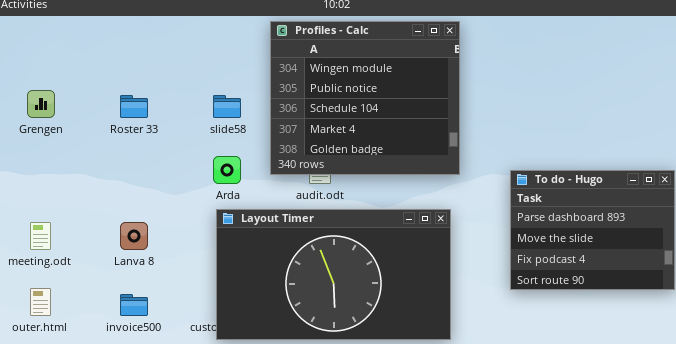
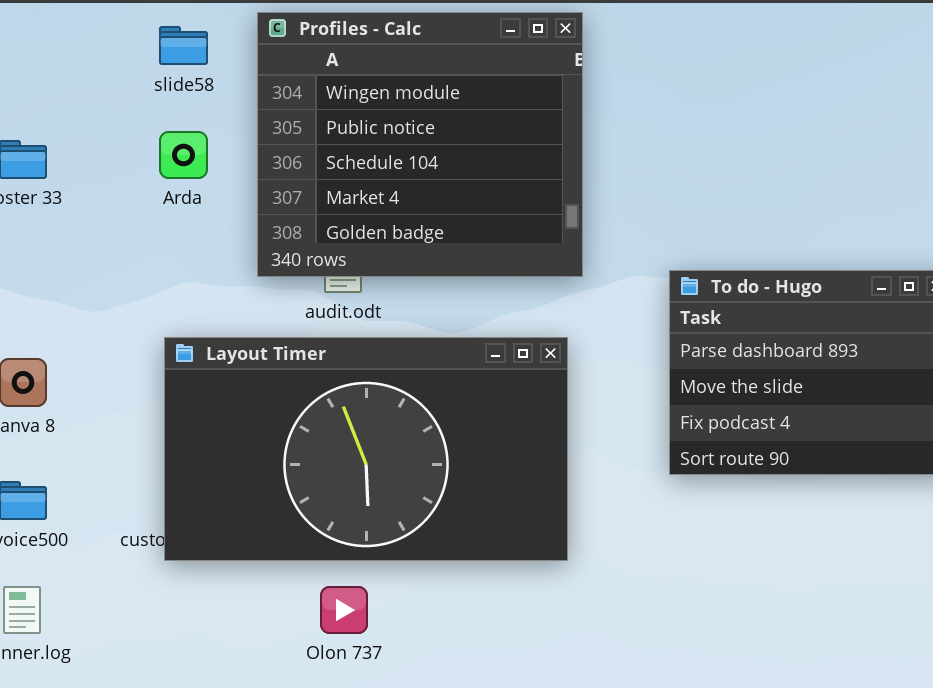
slide58: [213,95,241,118] -> [159,26,208,65], moved
Arda: [213,156,241,184] -> [159,131,208,179], moved

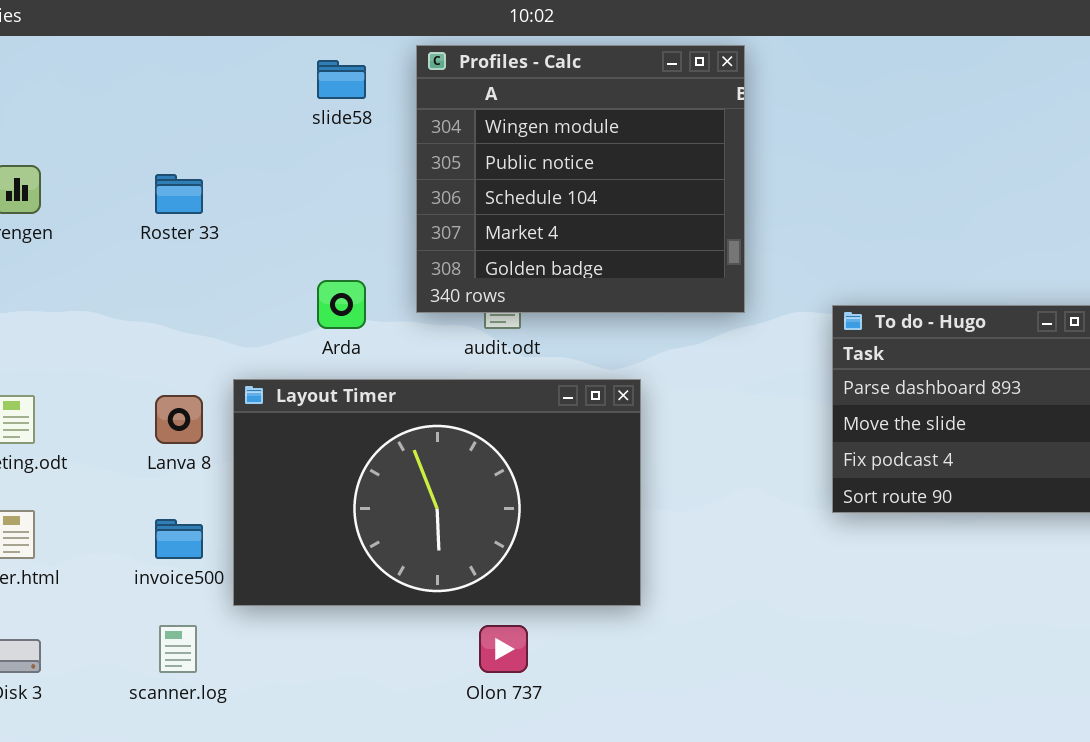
Arda: [159,131,208,179] -> [317,280,366,329], moved
Layout Timer: [164,337,568,561] -> [233,379,641,606], moved

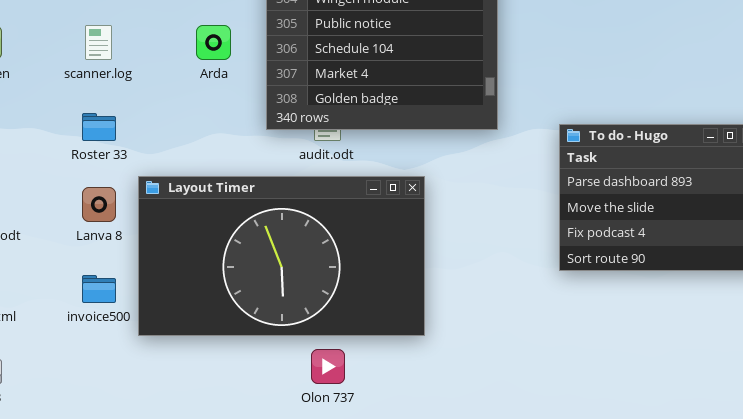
Roster 33: [155,174,203,214] -> [82,113,116,141], moved
Arda: [317,280,366,329] -> [196,25,231,60], moved
scanner.log: [159,625,197,673] -> [85,25,112,60], moved

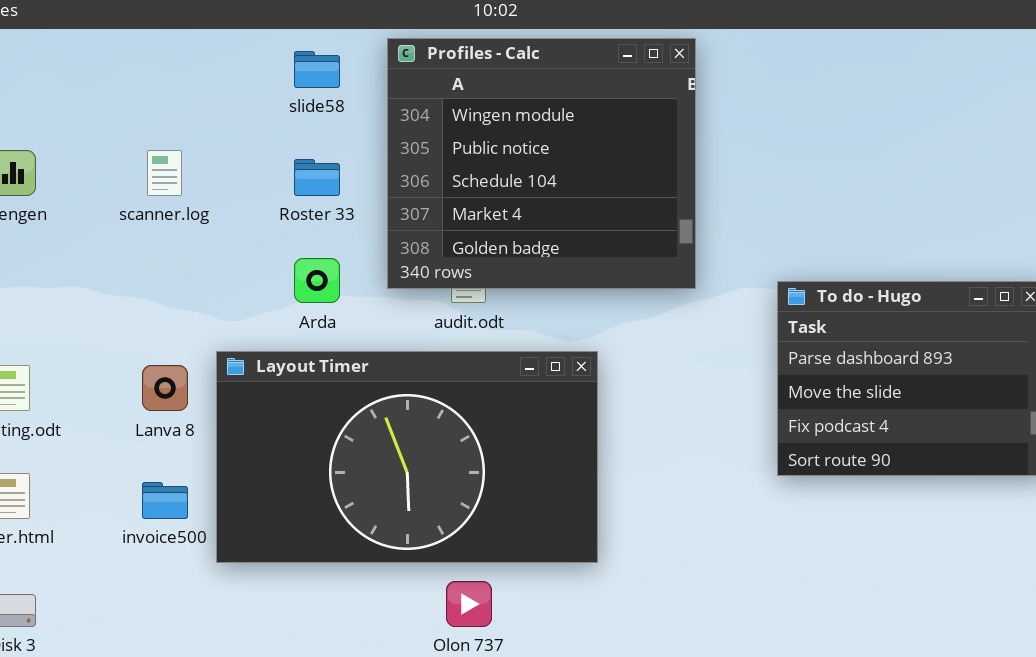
Arda: [196,25,231,60] -> [294,258,340,303], moved
Roster 33: [82,113,116,141] -> [294,159,340,196], moved

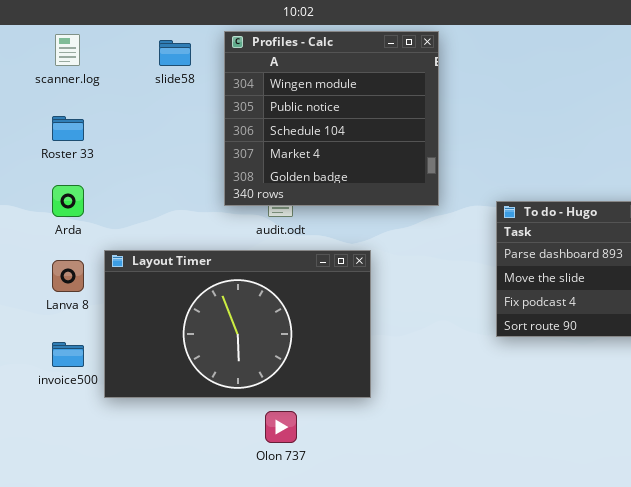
scanner.log: [147,150,182,196] -> [55,34,80,66], moved
Roster 33: [294,159,340,196] -> [52,116,84,141], moved
Arda: [294,258,340,303] -> [52,185,84,217], moved

